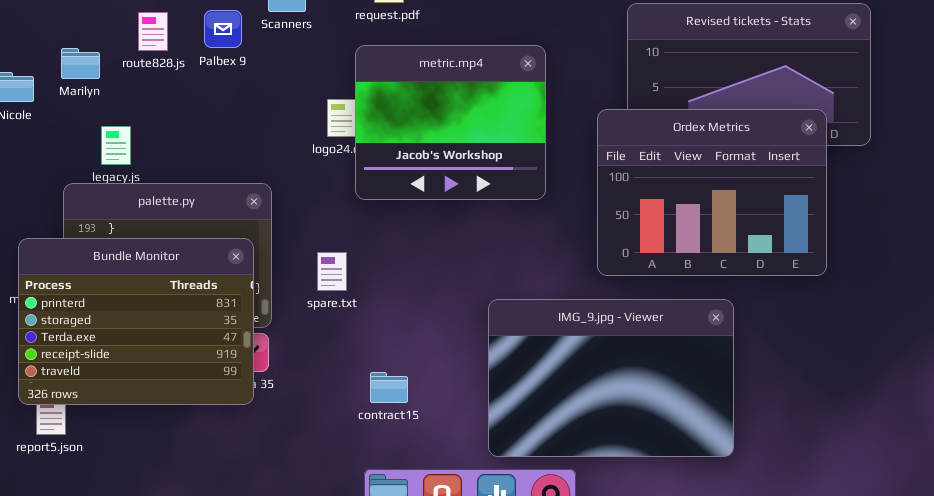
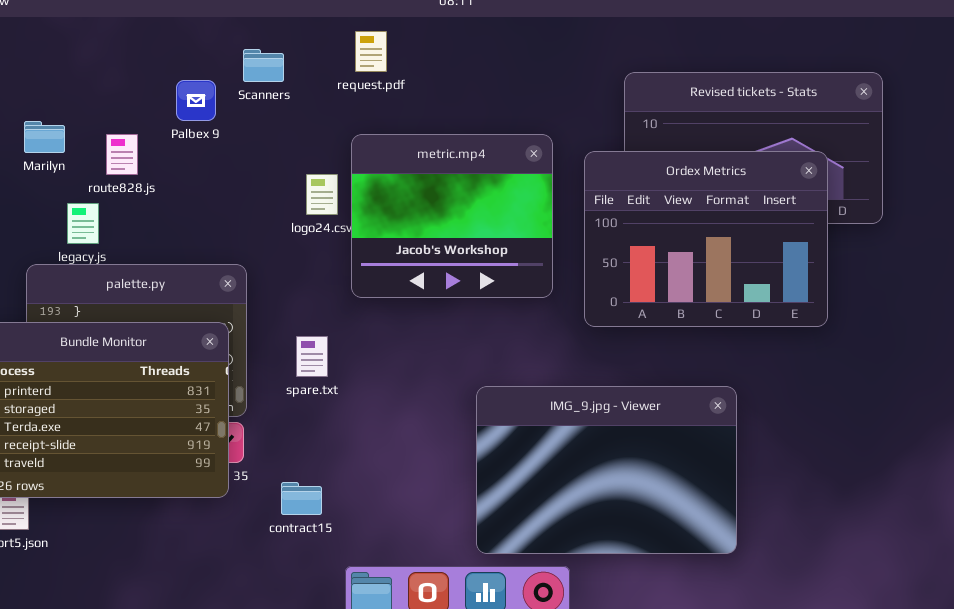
route828.js: [138,12,168,51] -> [106,134,138,175], moved
metric.mp4: [355,45,546,200] -> [351,134,553,298], moved
Ordex Metrics: [597,109,827,276] -> [584,151,828,327], moved
contract15: [370,372,408,403] -> [281,482,322,515], moved

